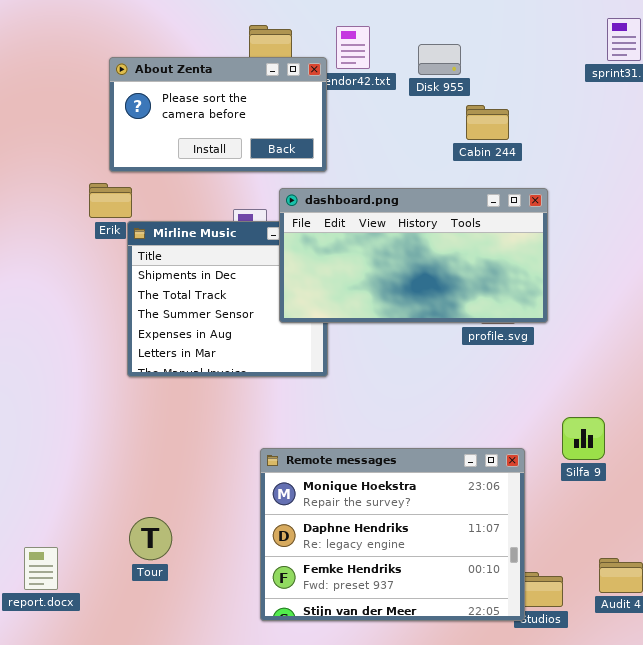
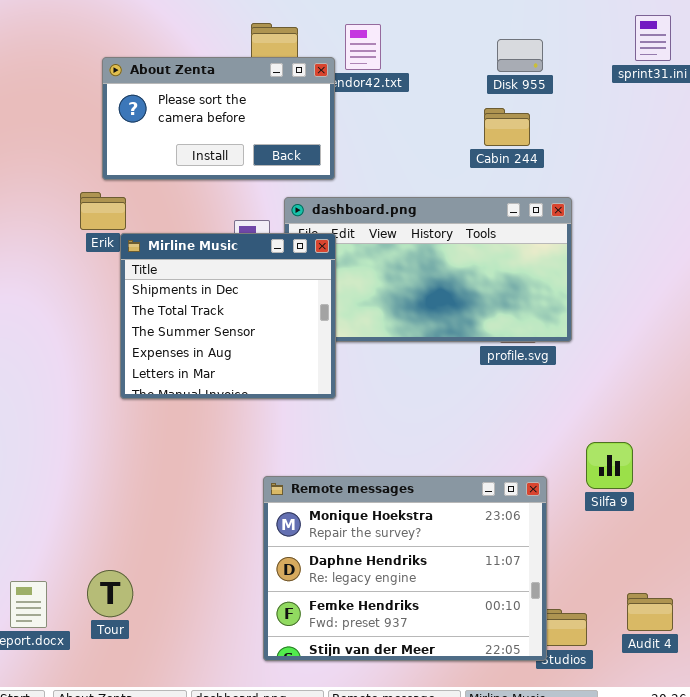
Disk 955: [418,44,461,75] -> [497,39,543,72], moved
Mirline Music: [127,221,328,377] -> [120,233,336,399], raised
Tour: [129,517,172,560] -> [87,570,133,617], moved

